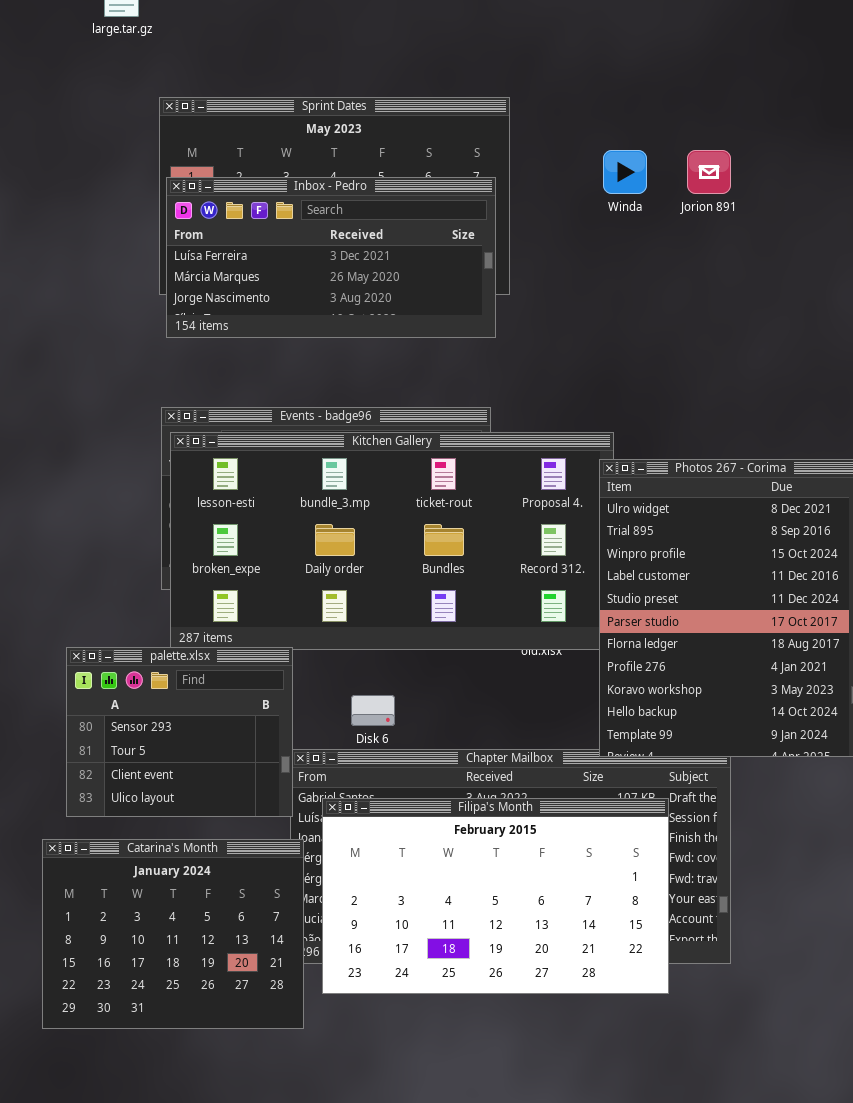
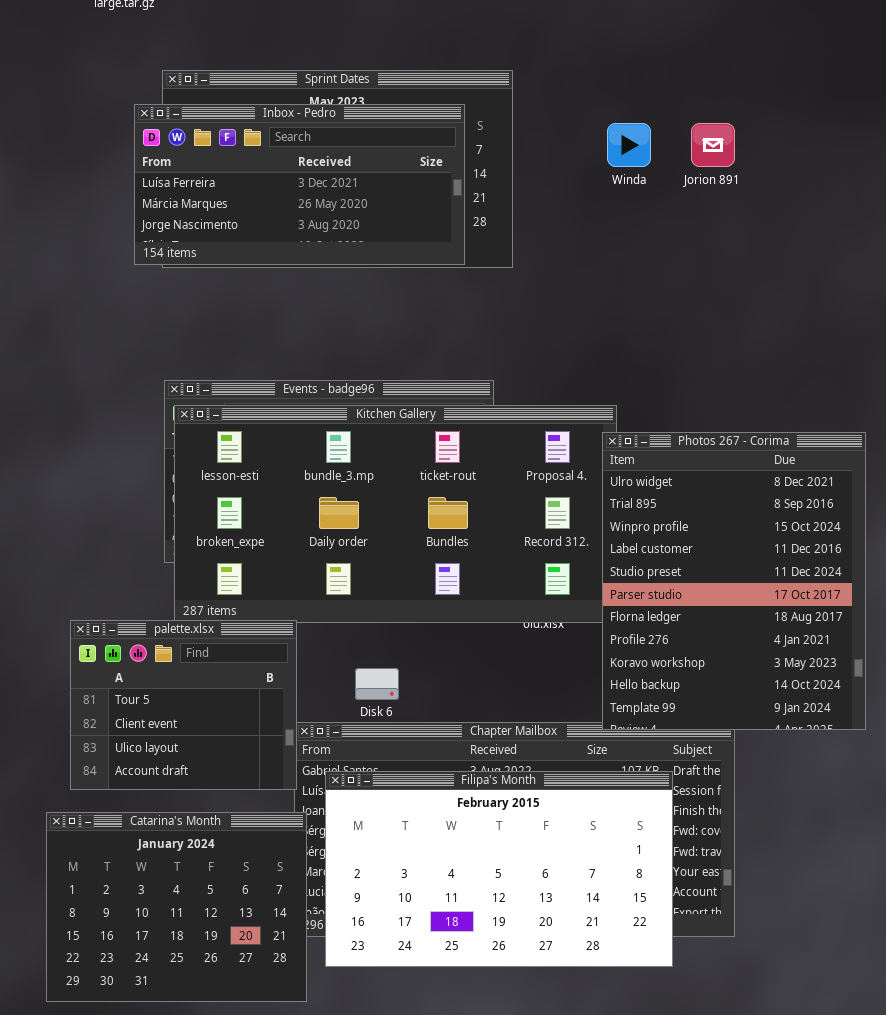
Inbox - Pedro: [166,177,496,338] -> [134,104,465,265], moved
palette.xlsx: [66,647,293,817] -> [70,620,297,790], scrolled down 1 row

